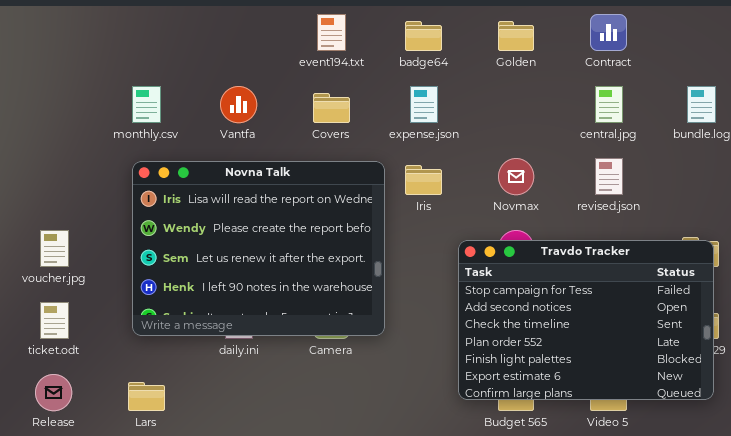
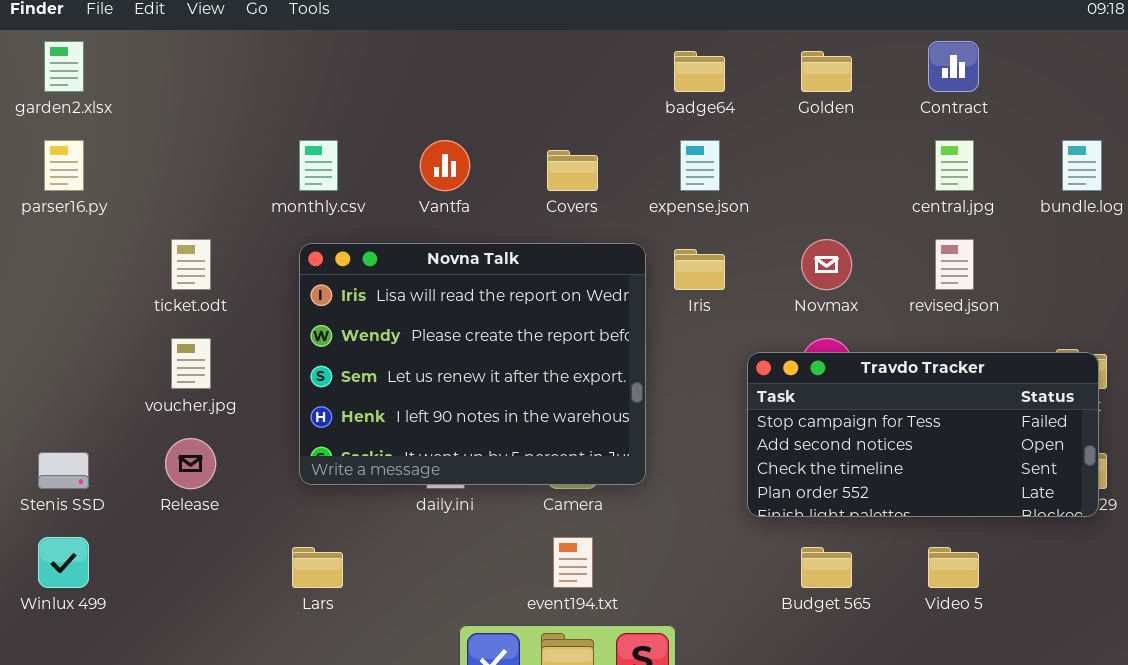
event194.txt: [317,14,346,51] -> [553,537,593,588], moved
Travdo Tracker: [458,240,714,400] -> [747,352,1099,517], resized
ticket.odt: [40,302,69,339] -> [171,239,211,290], moved
Release: [35,374,72,411] -> [165,438,216,489], moved

